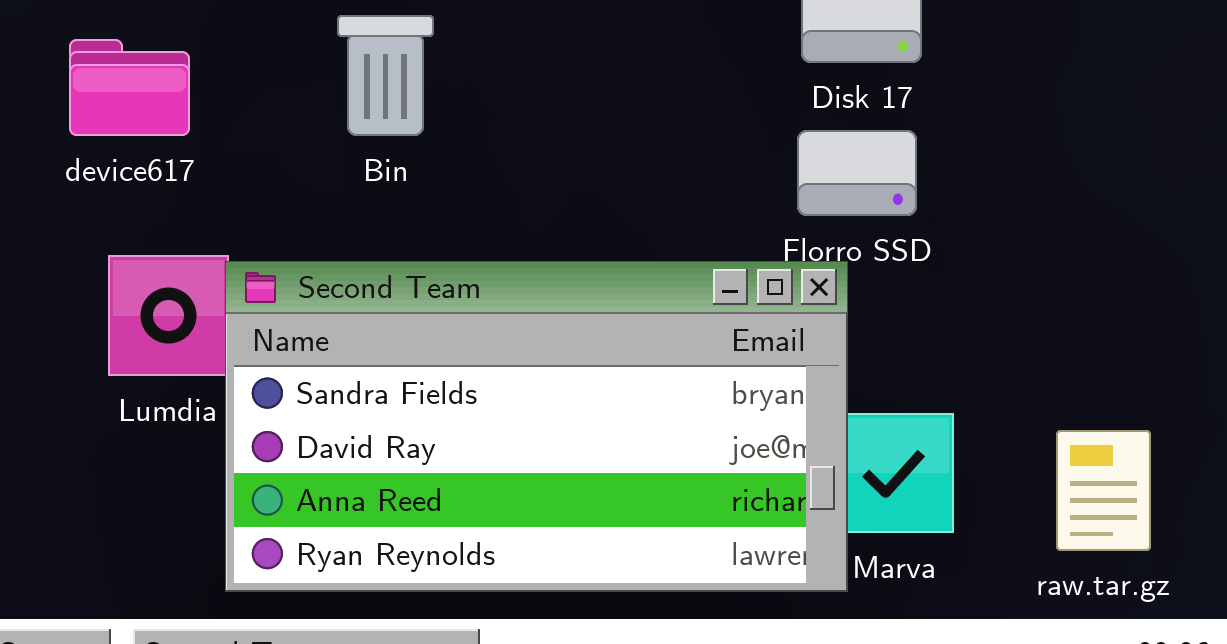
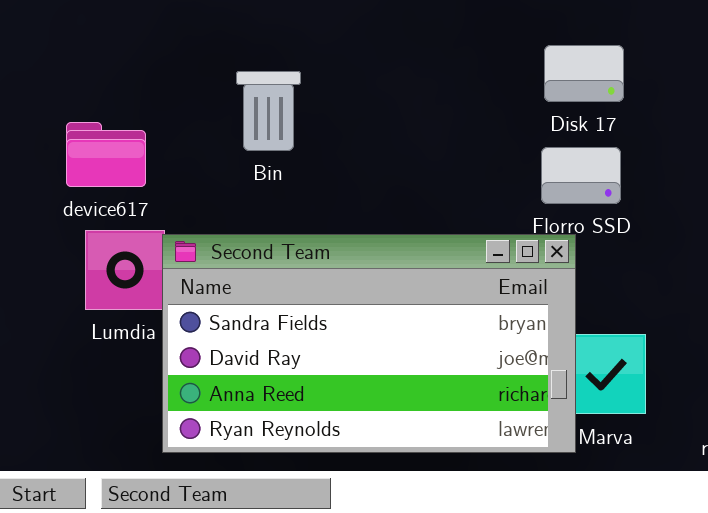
device617: [69,39,190,136] -> [66,122,146,187], moved

